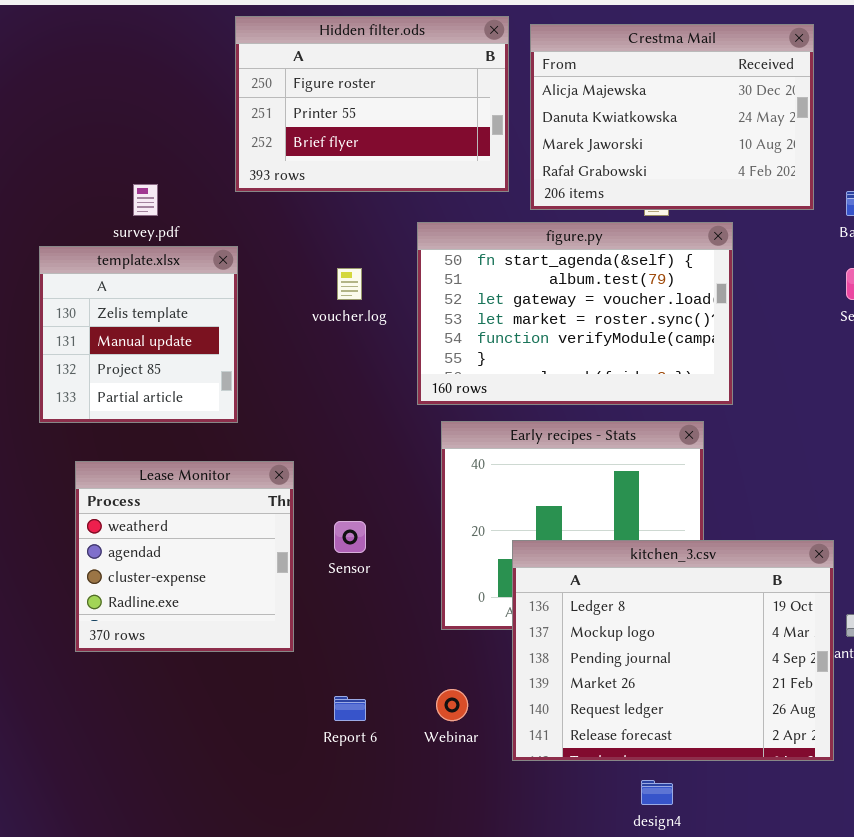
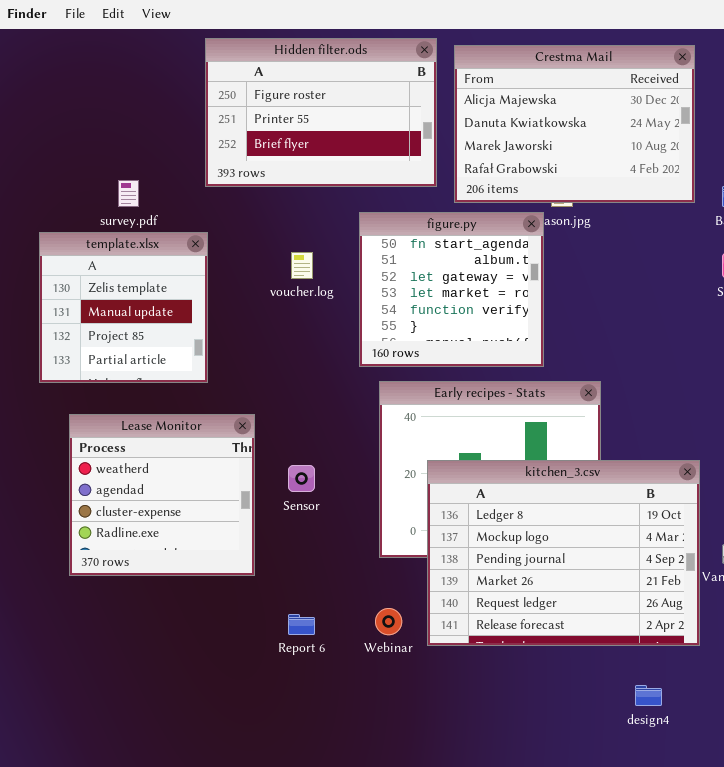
figure.py: [417,222,733,405] -> [359,212,544,367], resized
kitchen_3.csv: [512,540,834,761] -> [427,460,700,646], moved
design4: [641,780,673,805] -> [635,685,662,706], moved

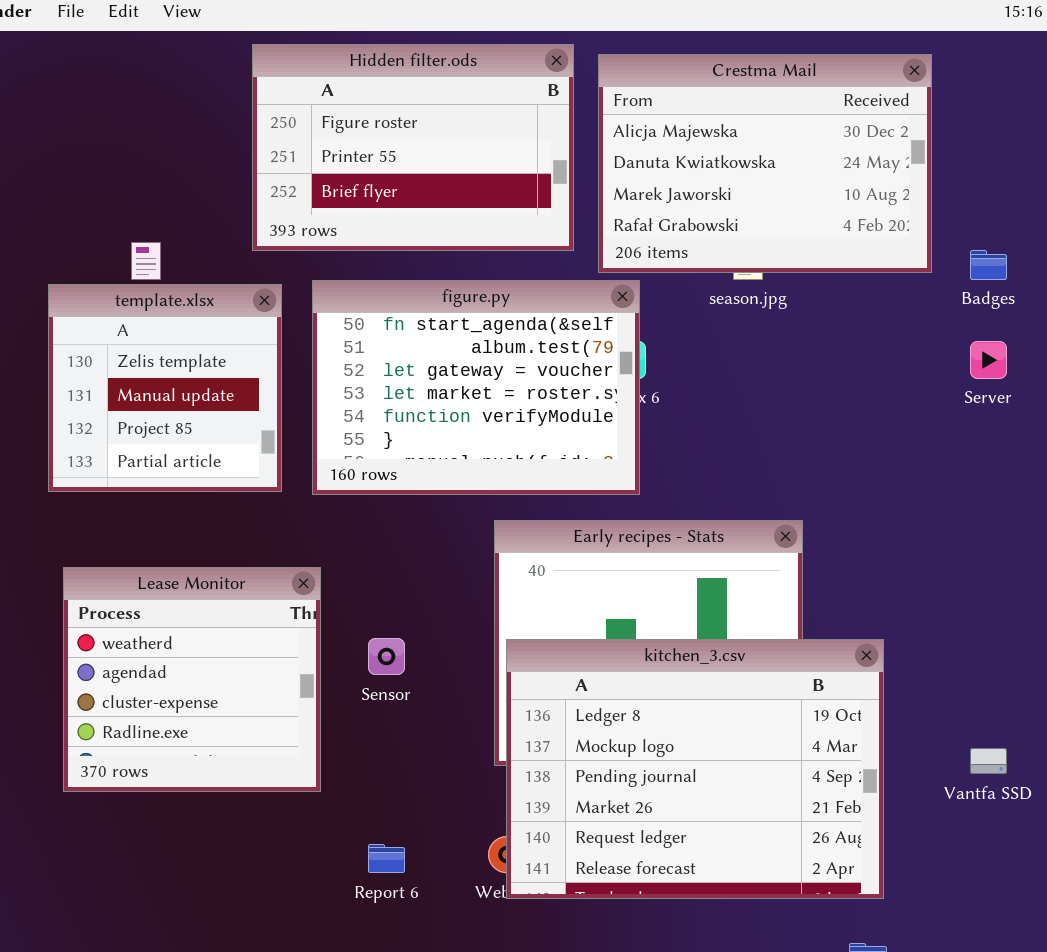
figure.py: [359,212,544,367] -> [312,280,640,495], moved, resized
template.xlsx: [39,232,208,383] -> [48,284,282,492], moved
kitchen_3.csv: [427,460,700,646] -> [506,639,884,899], moved

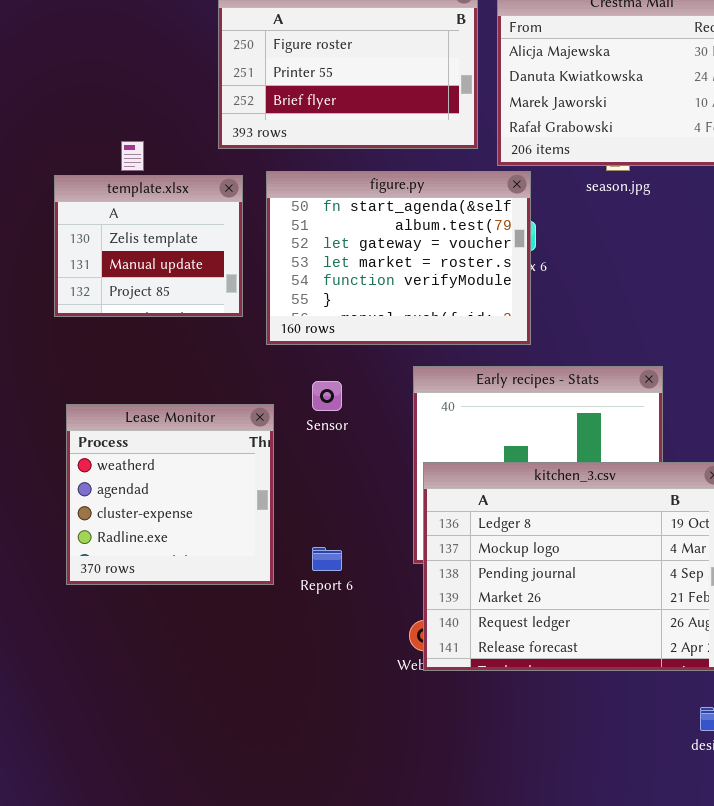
template.xlsx: [48,284,282,492] -> [54,175,243,317], resized
Sensor: [368,638,405,675] -> [312,381,342,411], moved
Report 6: [368,844,405,873] -> [312,547,342,571], moved

